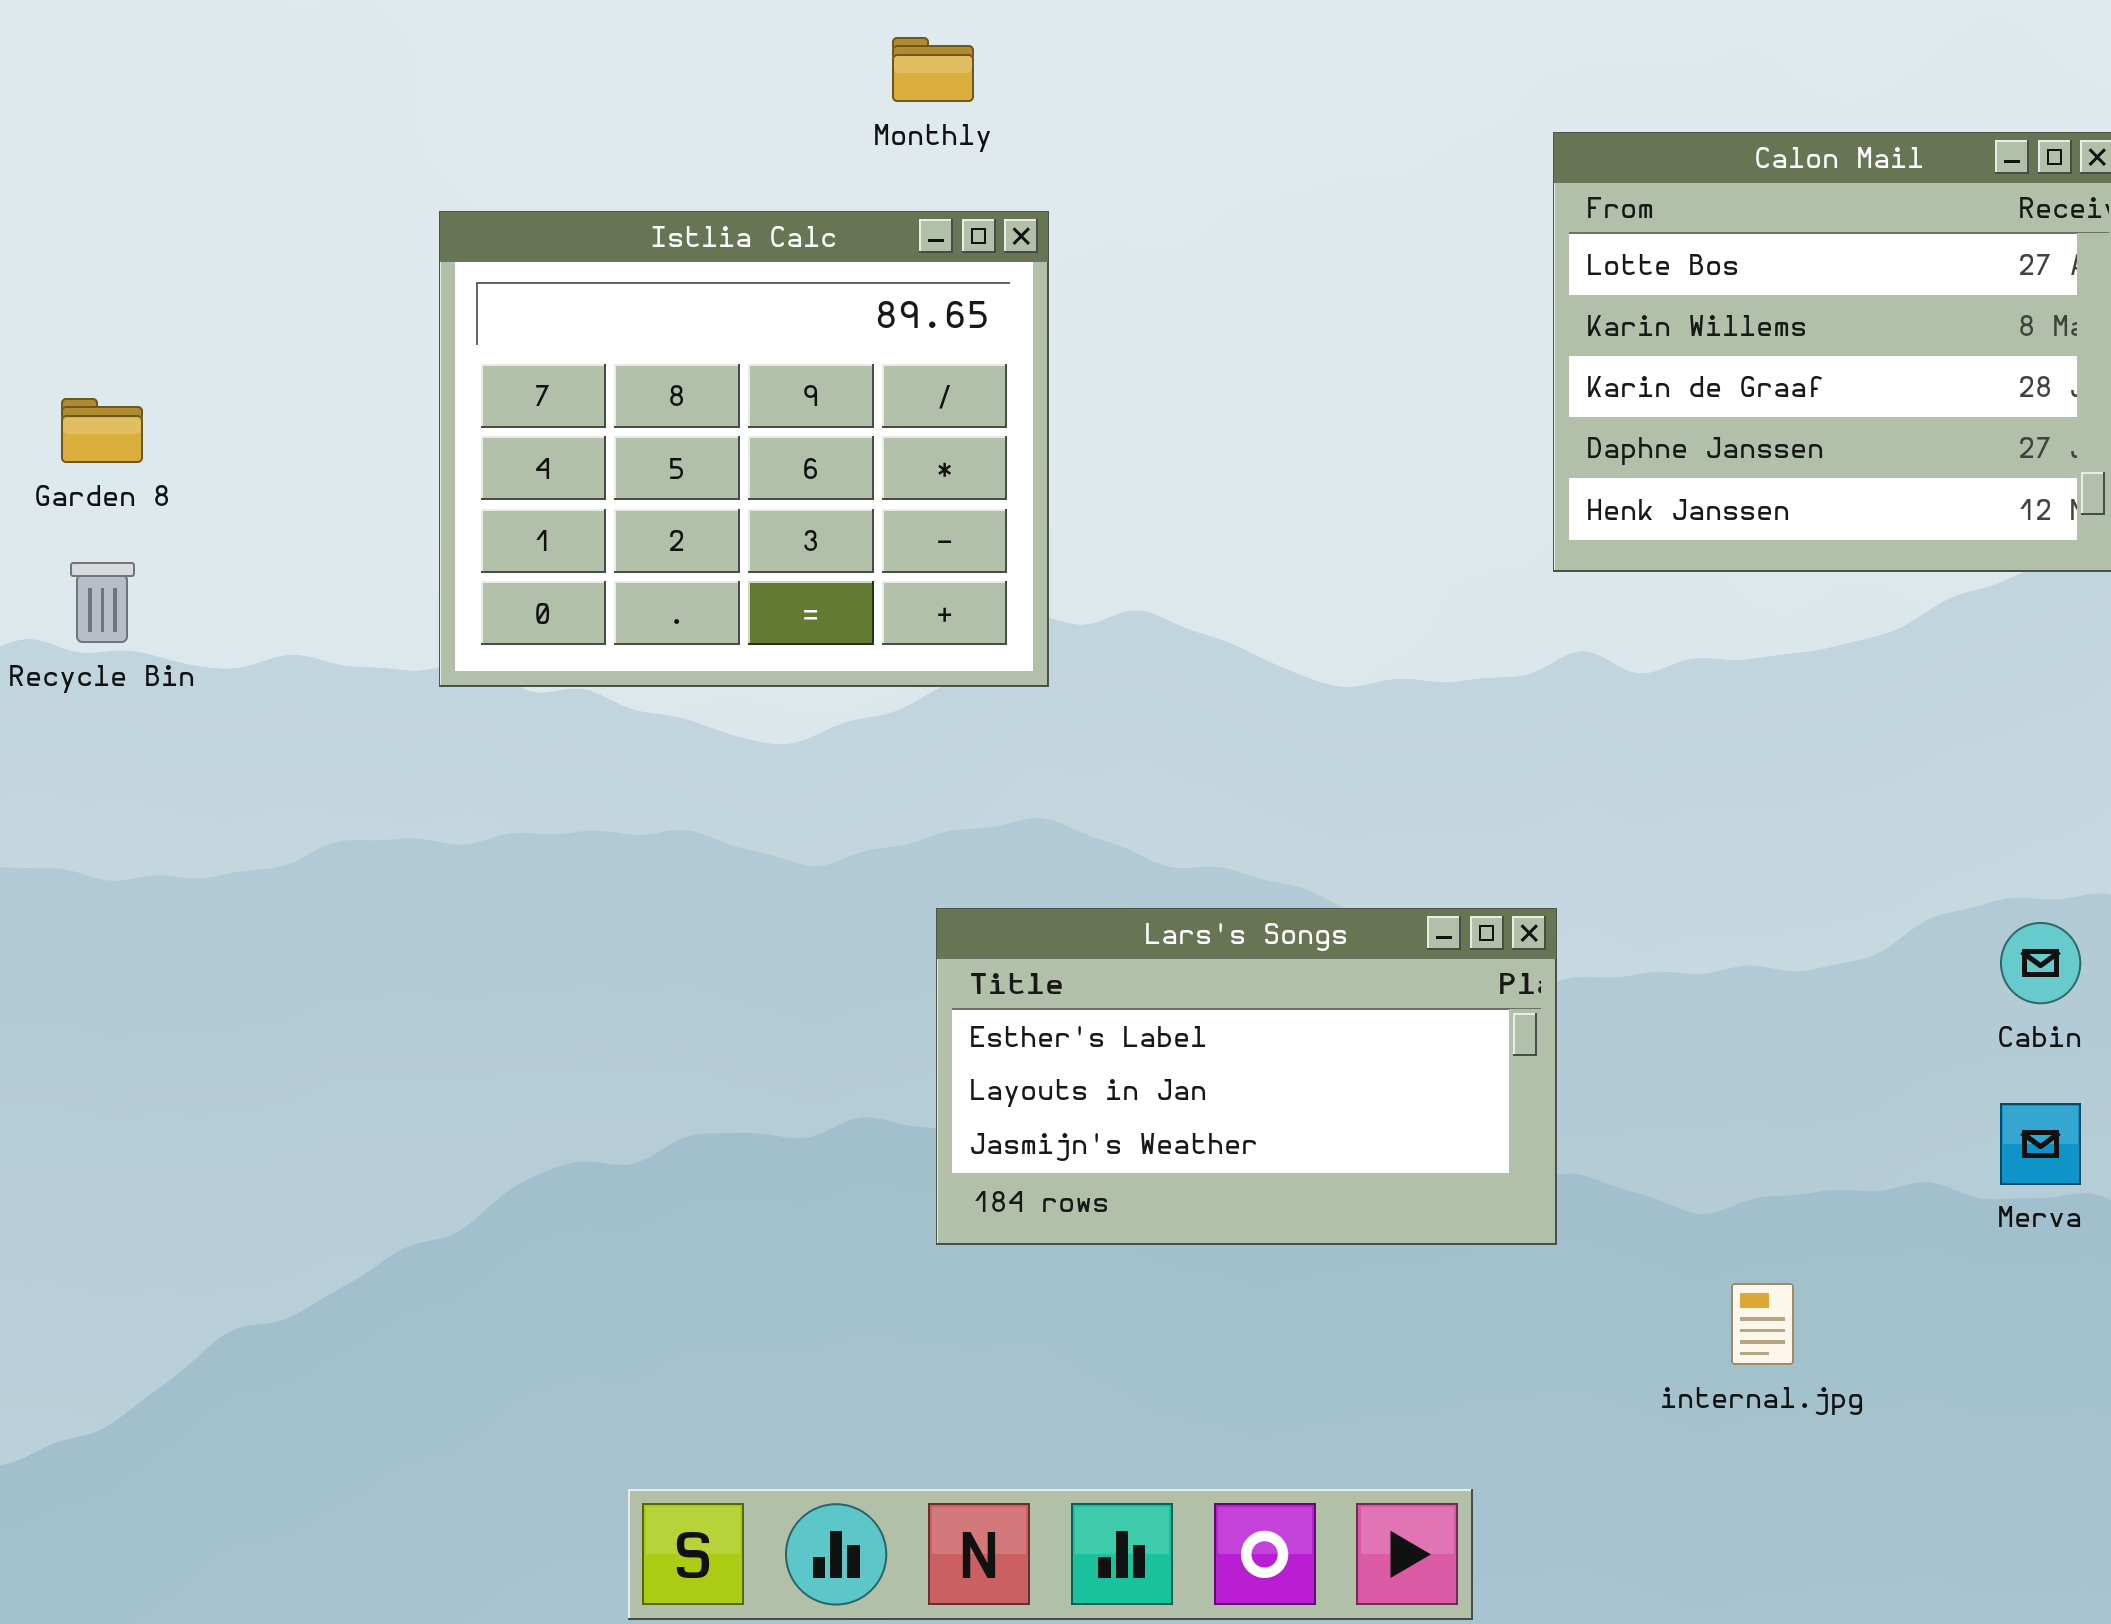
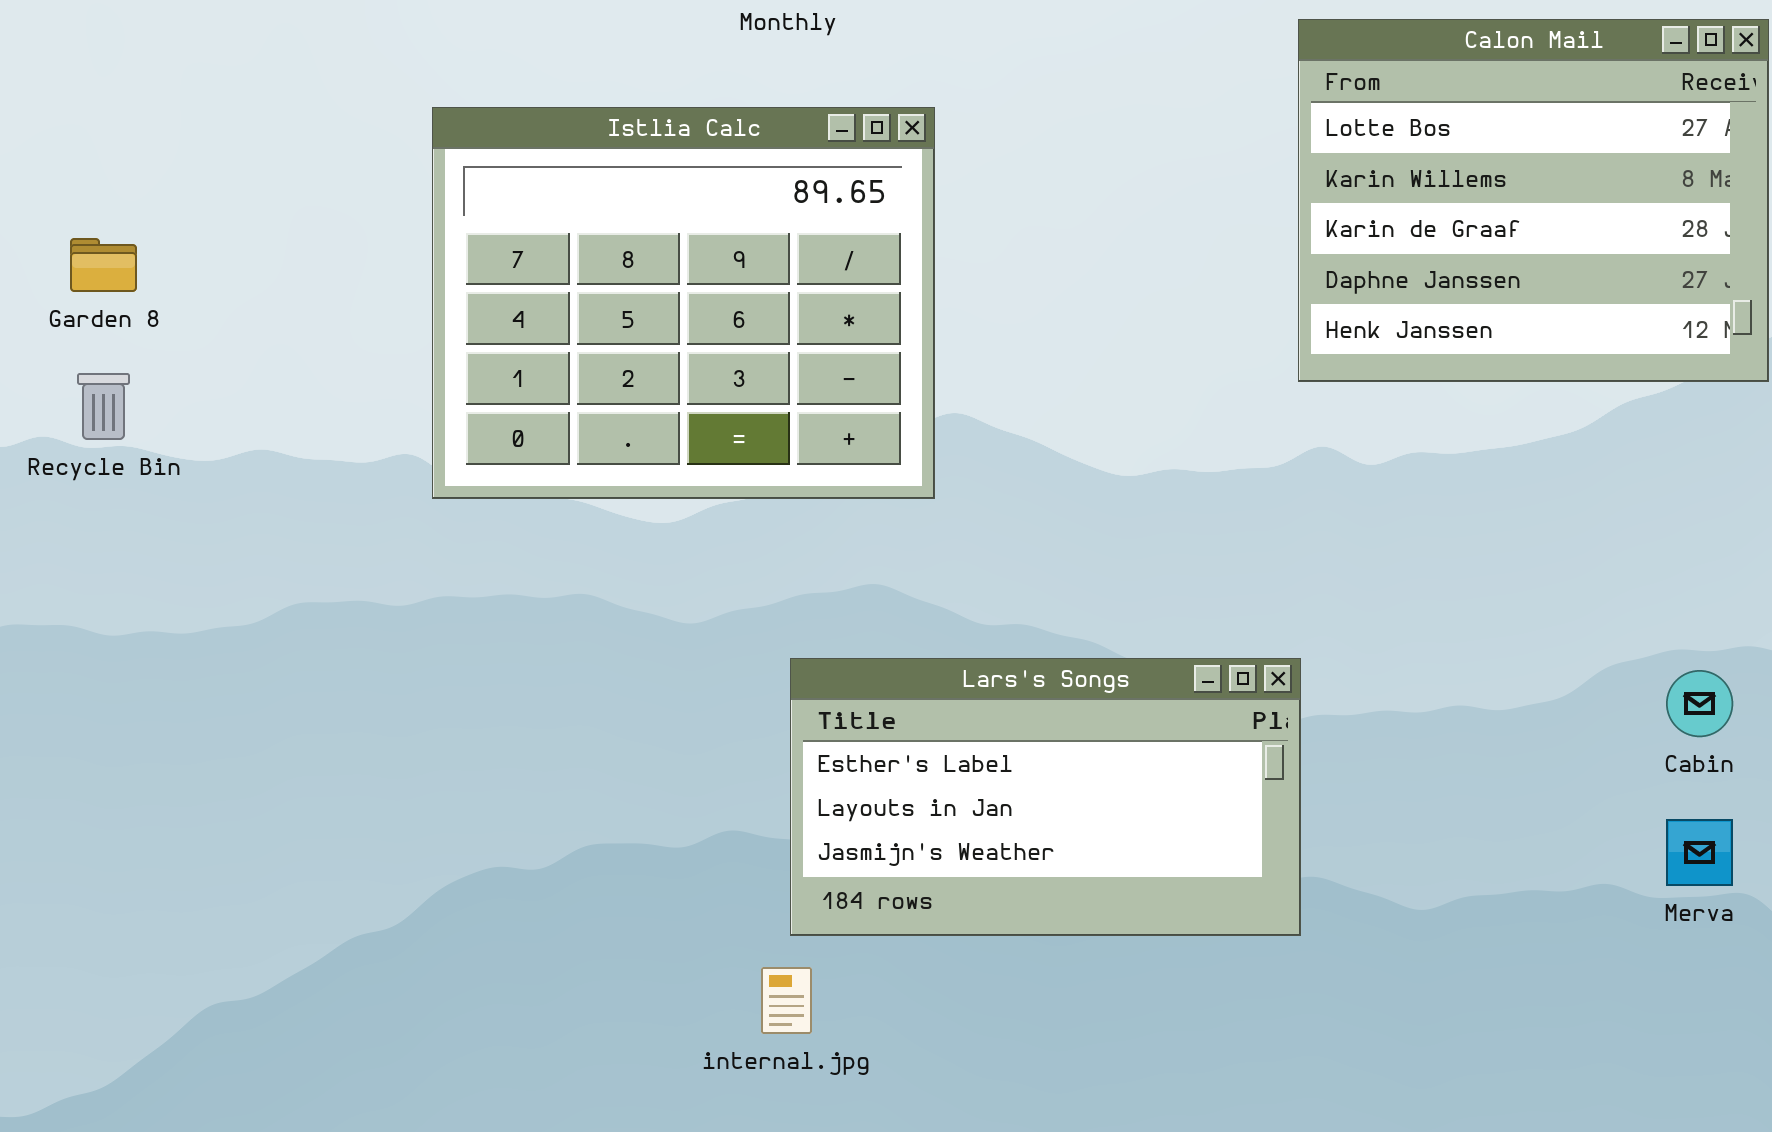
Istlia Calc: [439,211,1049,687] -> [432,107,935,499], moved
internal.jpg: [1731,1283,1794,1365] -> [761,967,812,1034], moved

